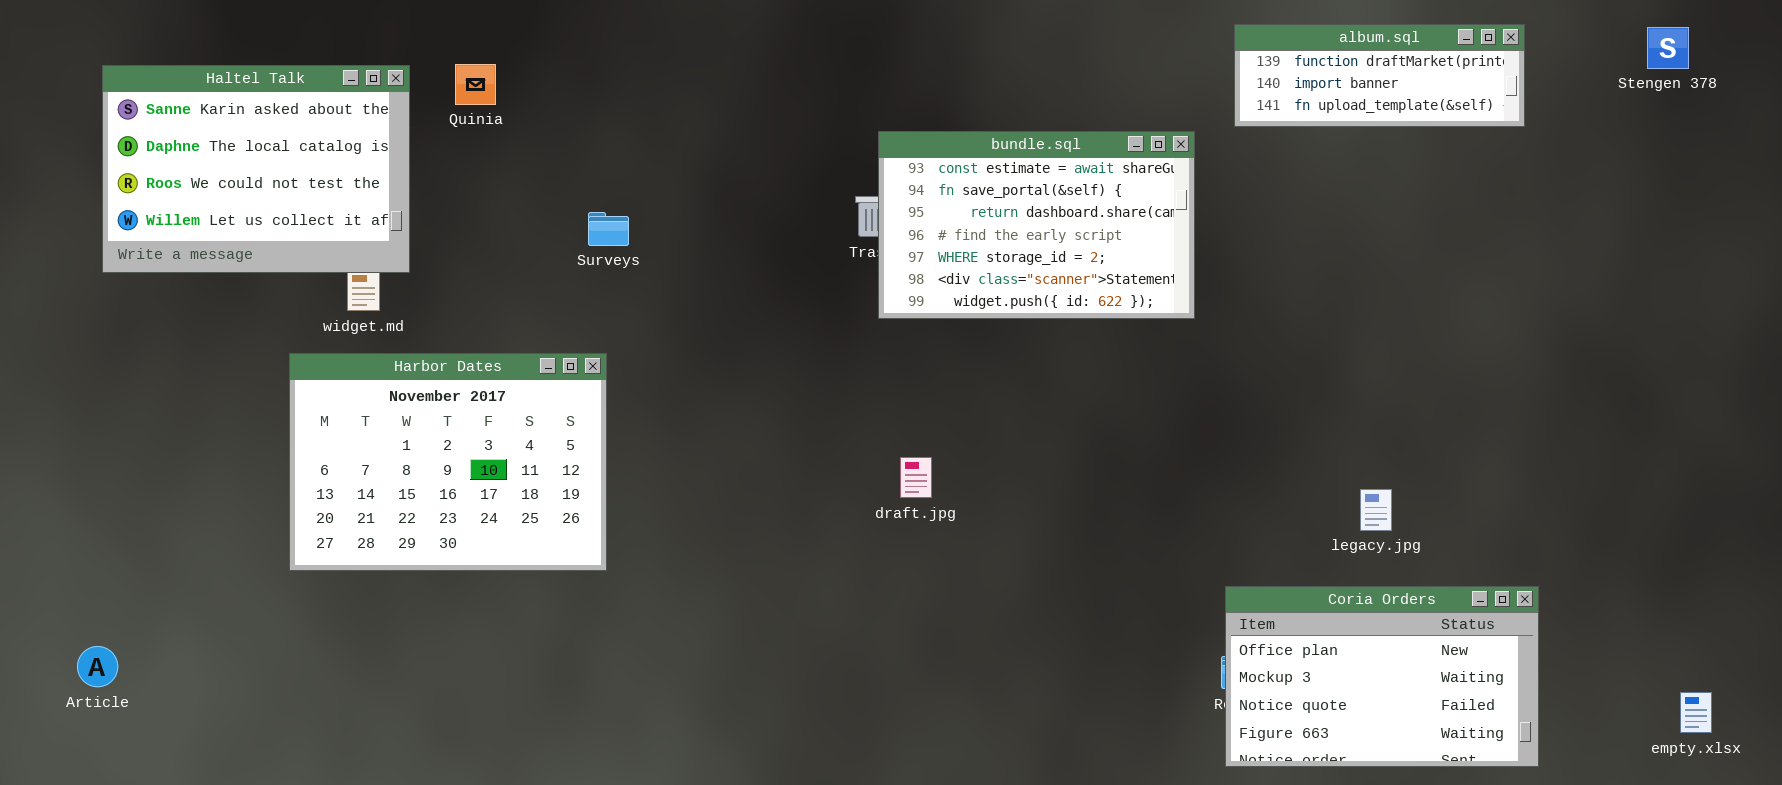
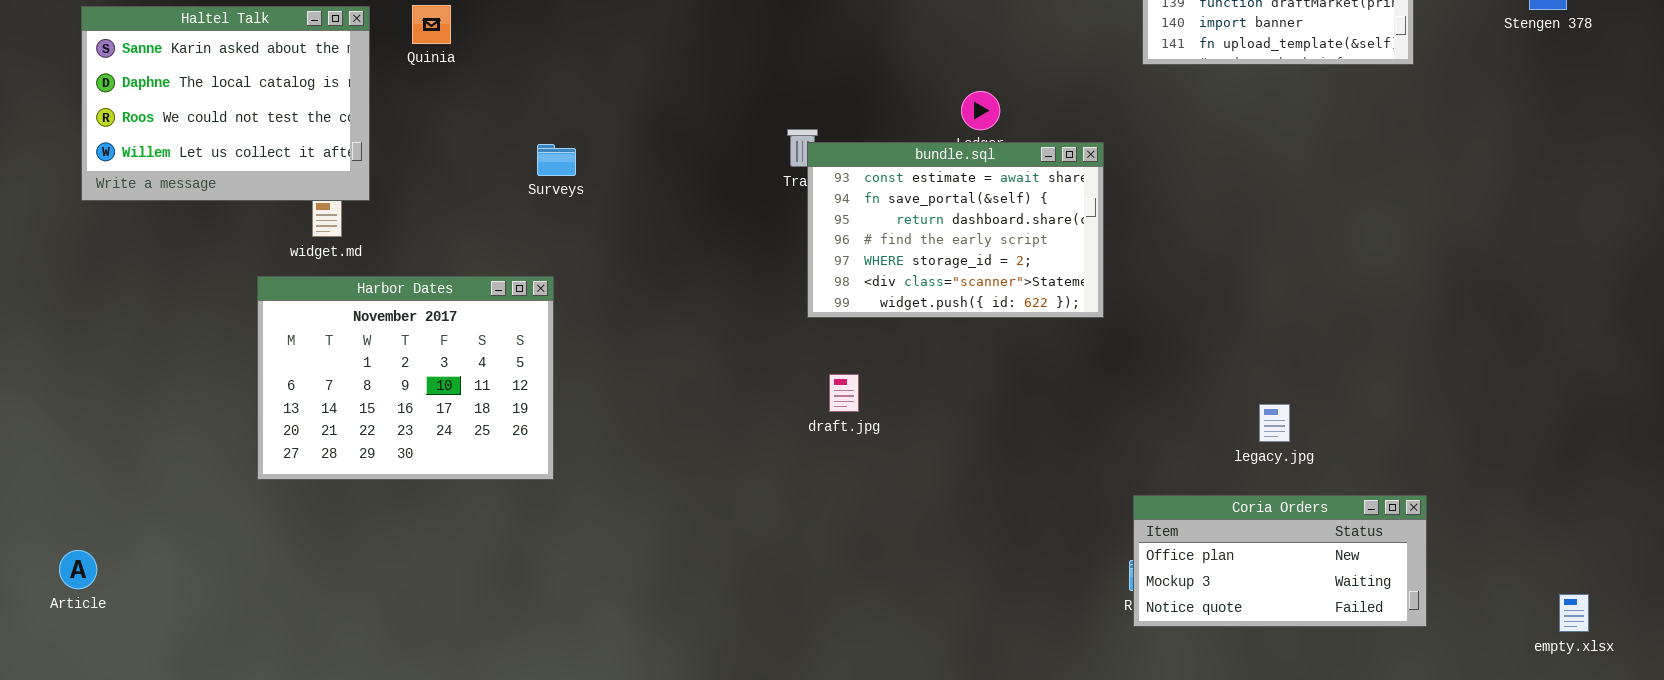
bundle.sql: [878,131,1195,319] -> [807,142,1104,318], moved
Coria Orders: [1225,586,1539,767] -> [1133,495,1427,627], resized

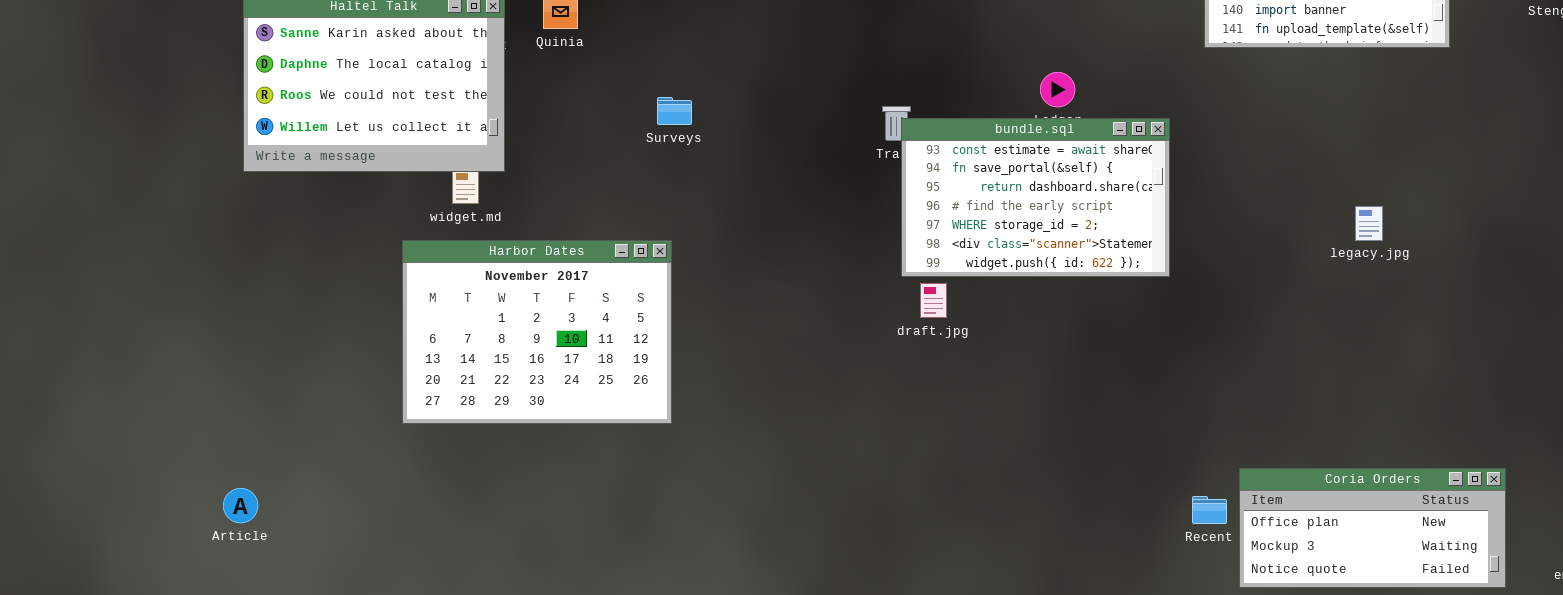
Surveys: [537,144,576,176] -> [657,97,692,125], moved
draft.jpg: [829,374,859,412] -> [920,283,947,318], moved
legacy.jpg: [1259,404,1290,442] -> [1355,206,1383,241], moved
Coria Orders: [1133,495,1427,627] -> [1239,468,1506,588], moved

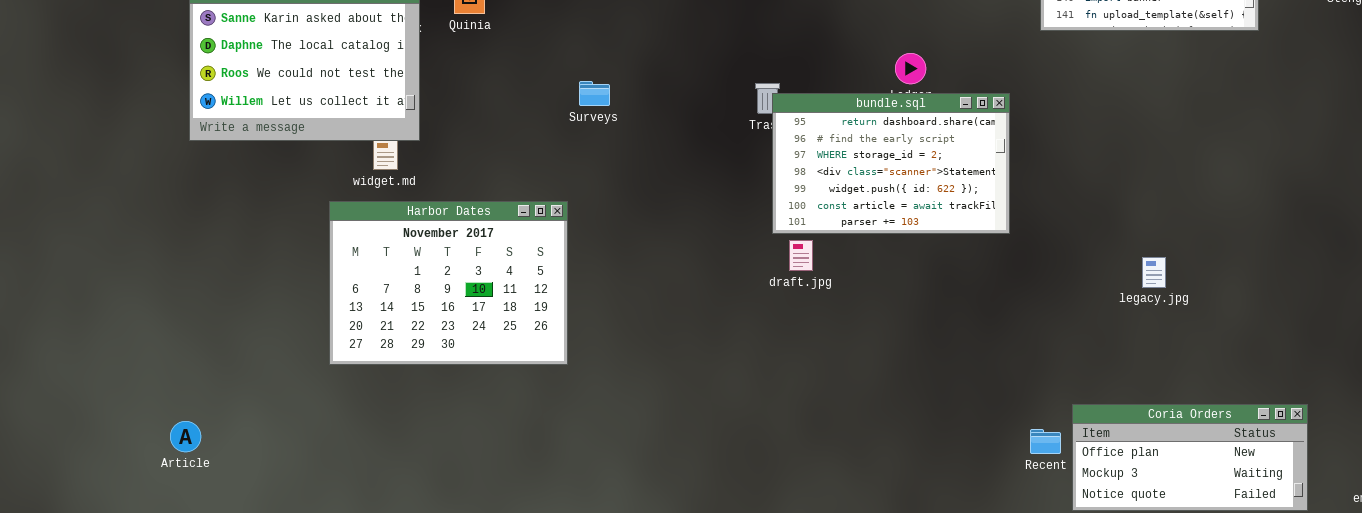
Surveys: [657,97,692,125] -> [579,81,610,106], moved
bundle.sql: [901,118,1170,277] -> [772,93,1010,234], scrolled down 2 rows
legacy.jpg: [1355,206,1383,241] -> [1142,257,1166,288], moved

